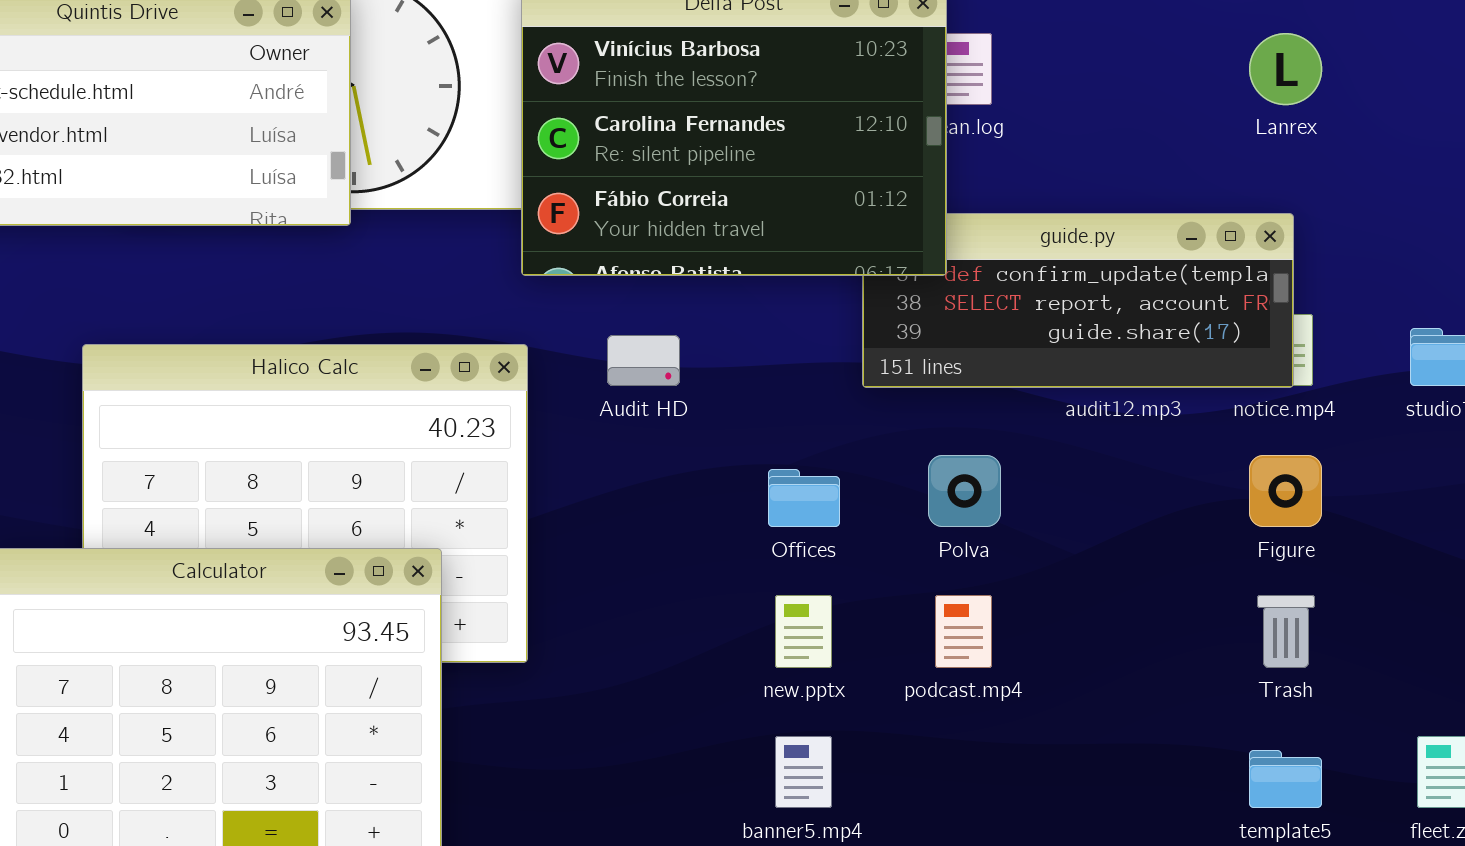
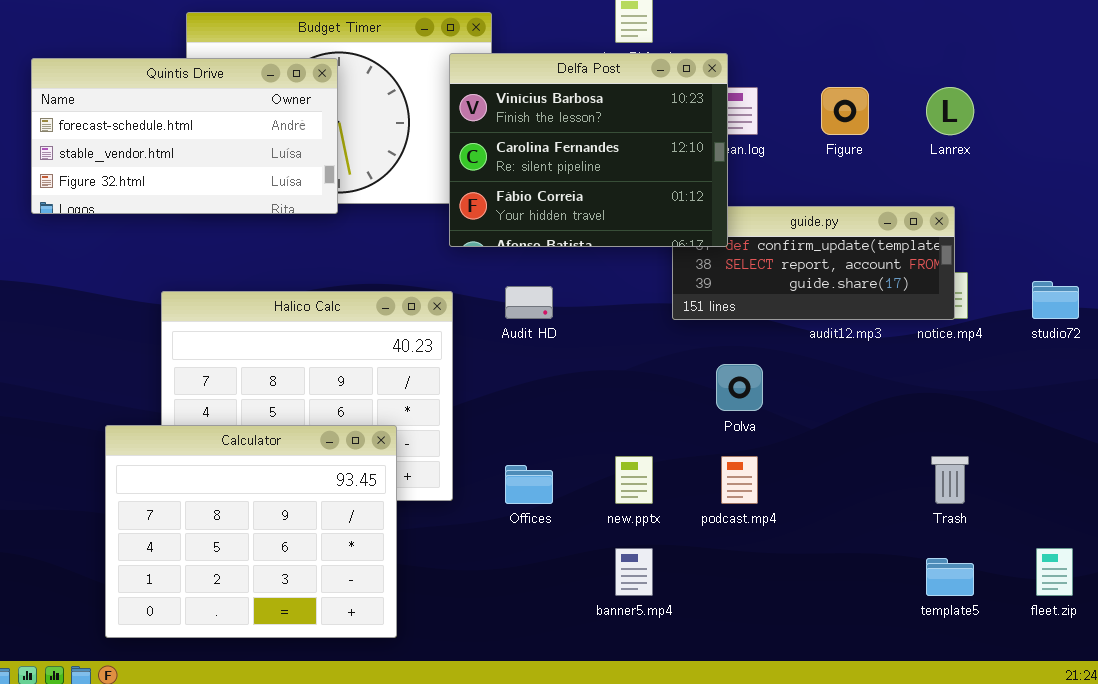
Figure: [1249,455,1322,527] -> [821,87,869,135], moved
Offices: [768,469,840,527] -> [505,465,553,504], moved

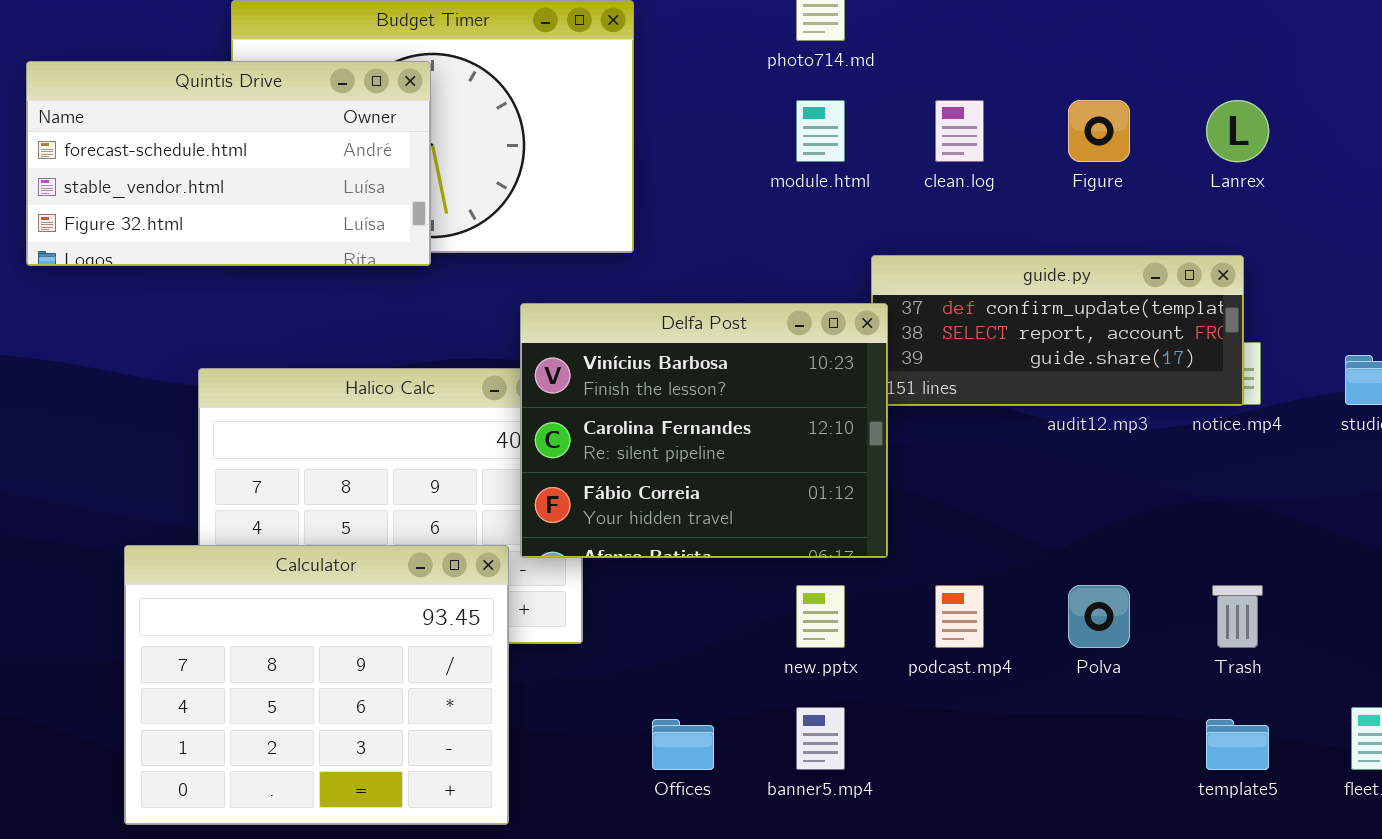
Delfa Post: [449,53,728,247] -> [520,303,888,558], moved
Polva: [716,364,763,411] -> [1068,585,1130,648], moved
Offices: [505,465,553,504] -> [652,719,714,770], moved

